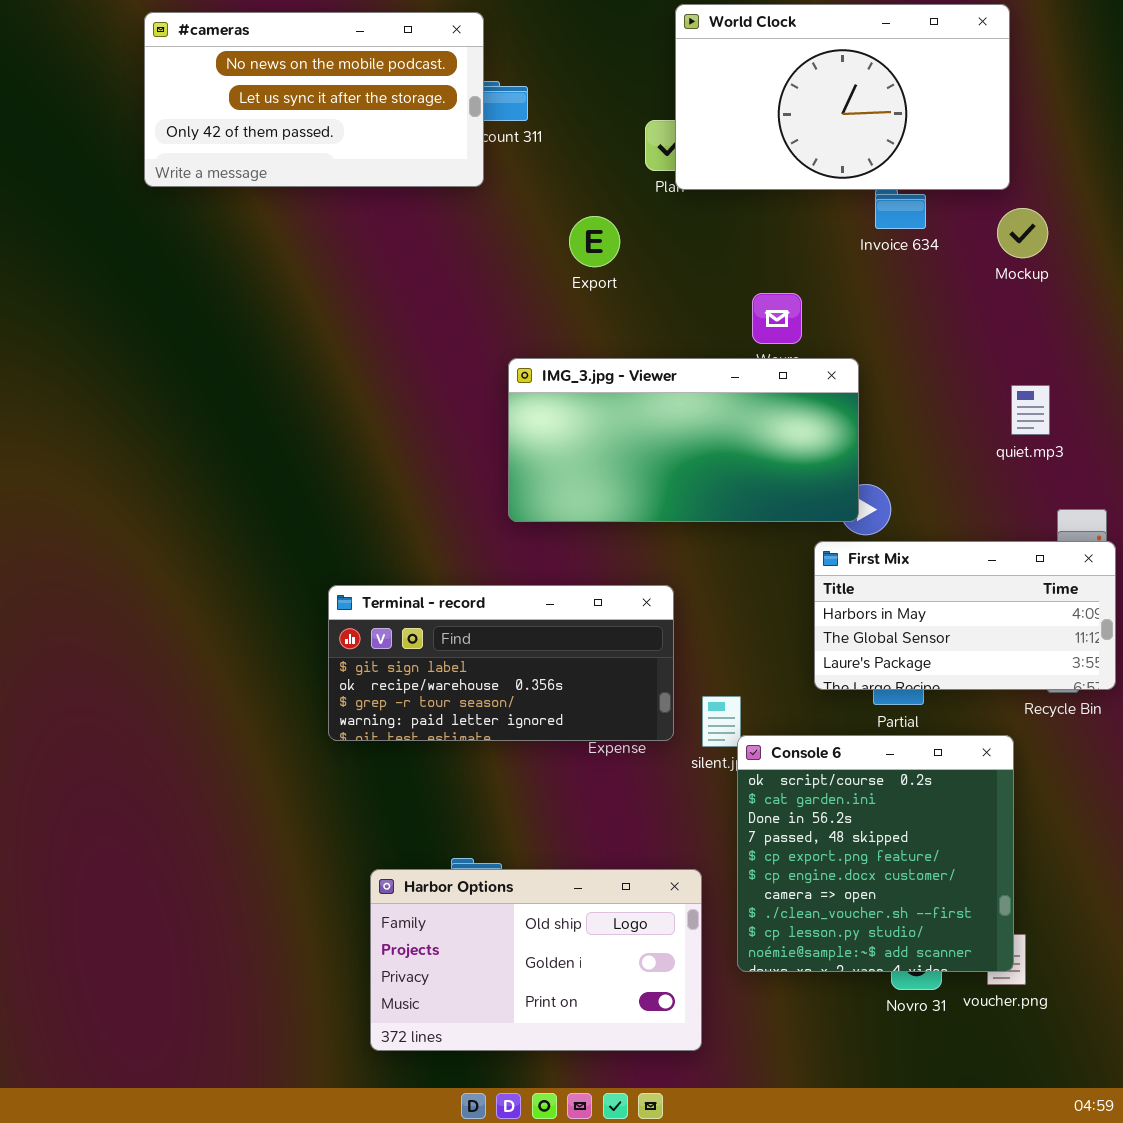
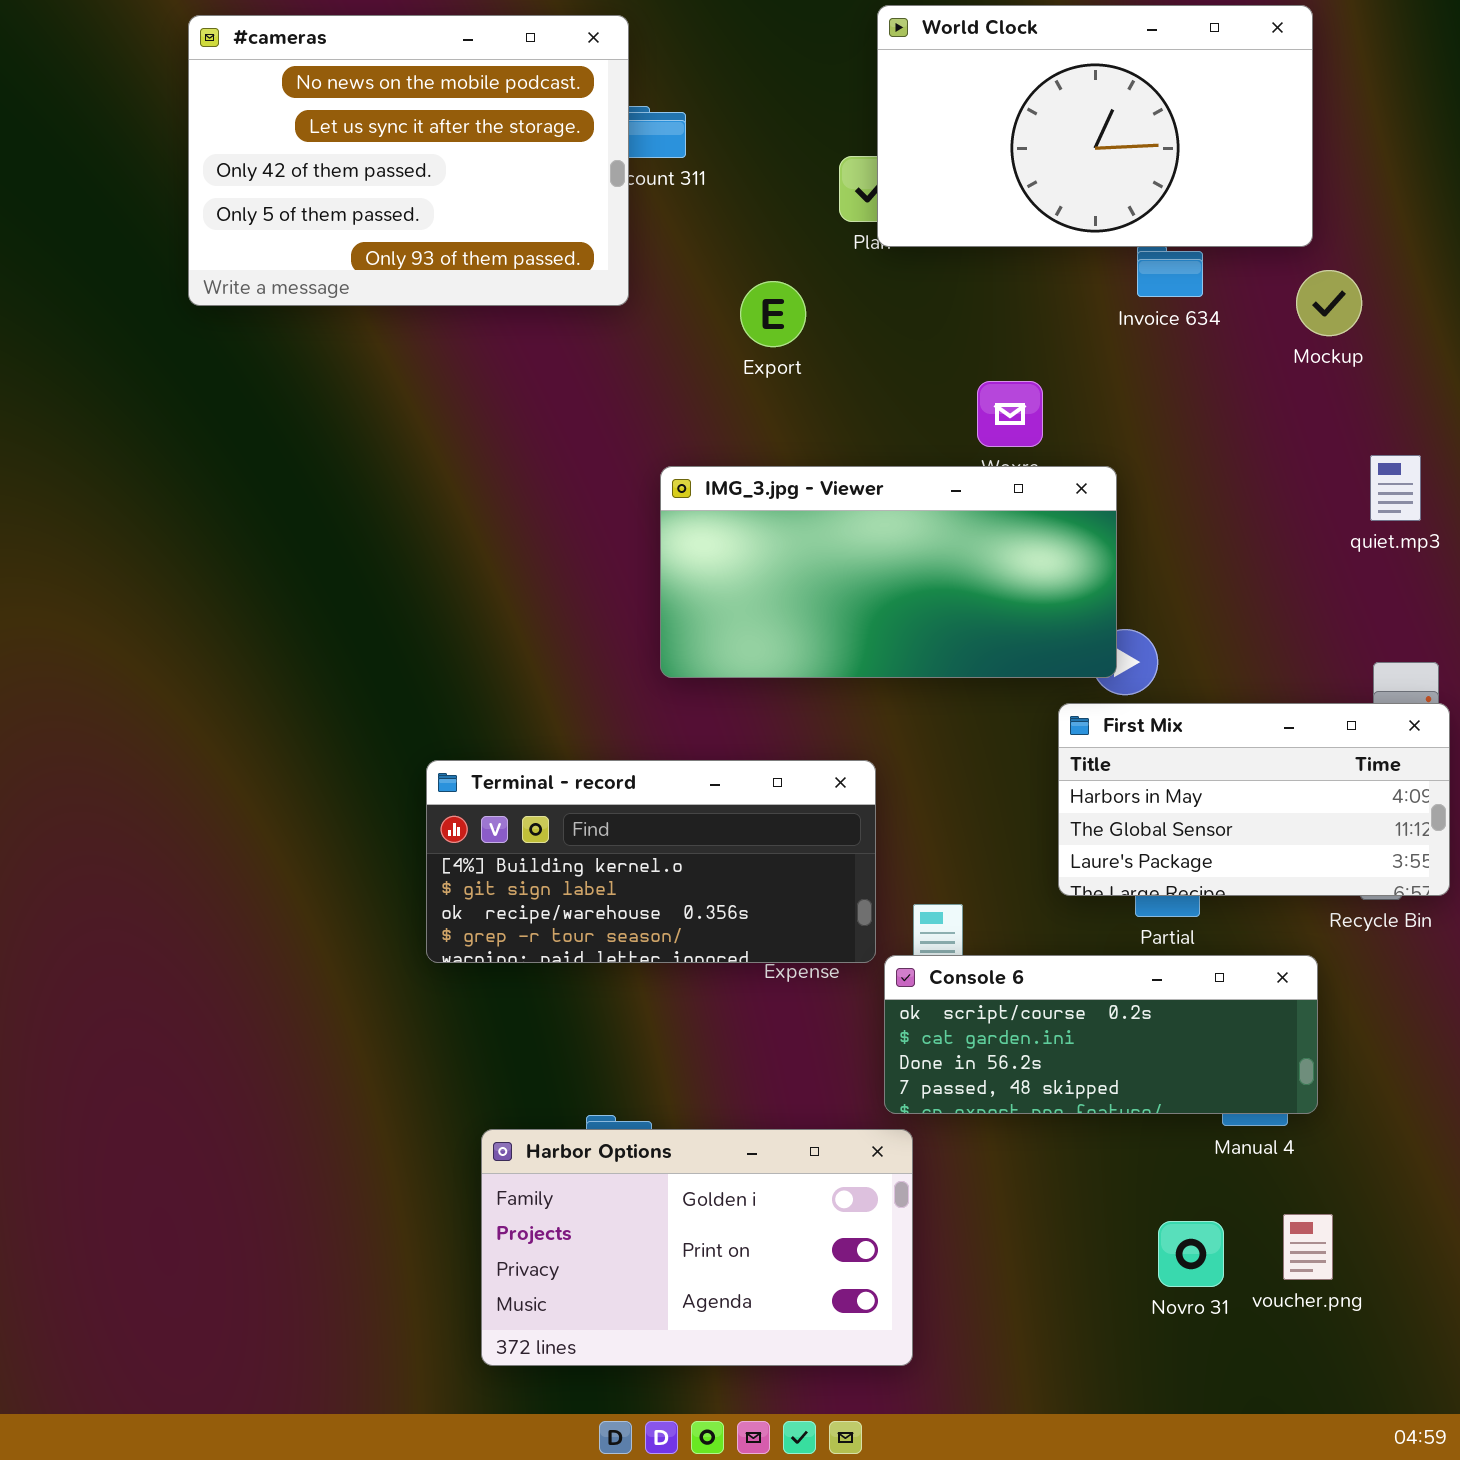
#cameras: [144,12,484,187] -> [188,15,629,306], resized
quiet.mp3: [1011,385,1050,435] -> [1370,455,1421,521], moved
Terminal - record: [328,585,674,741] -> [426,760,876,963], scrolled up 1 row
Console 6: [737,735,1014,972] -> [884,955,1318,1114], resized
Harbor Options: [370,869,702,1051] -> [481,1129,913,1366], scrolled down 1 row

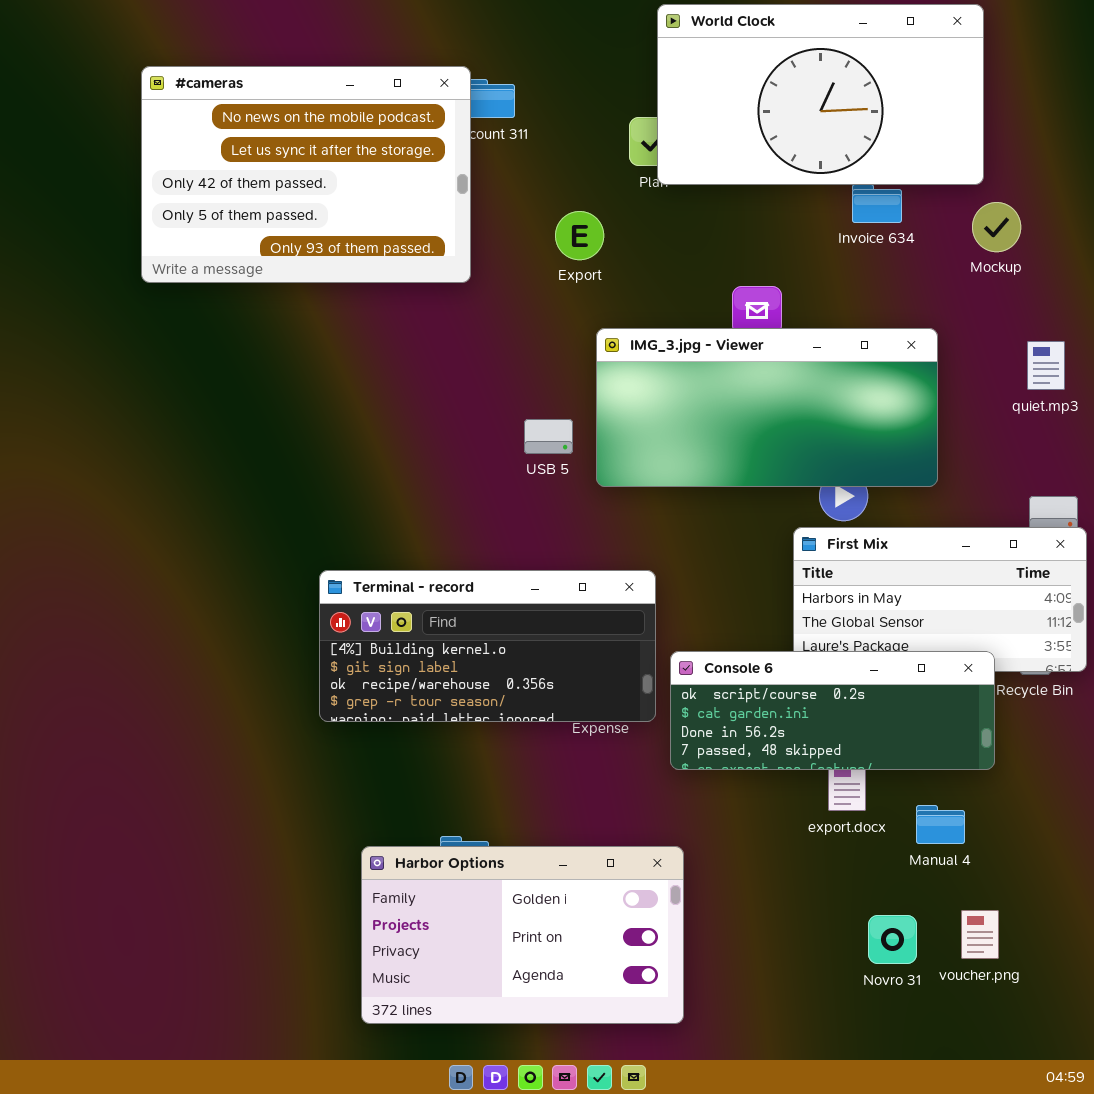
#cameras: [188,15,629,306] -> [141,66,471,283], moved
IMG_3.jpg - Viewer: [660,466,1117,678] -> [596,328,938,487], moved
Console 6: [884,955,1318,1114] -> [670,651,995,770], moved

